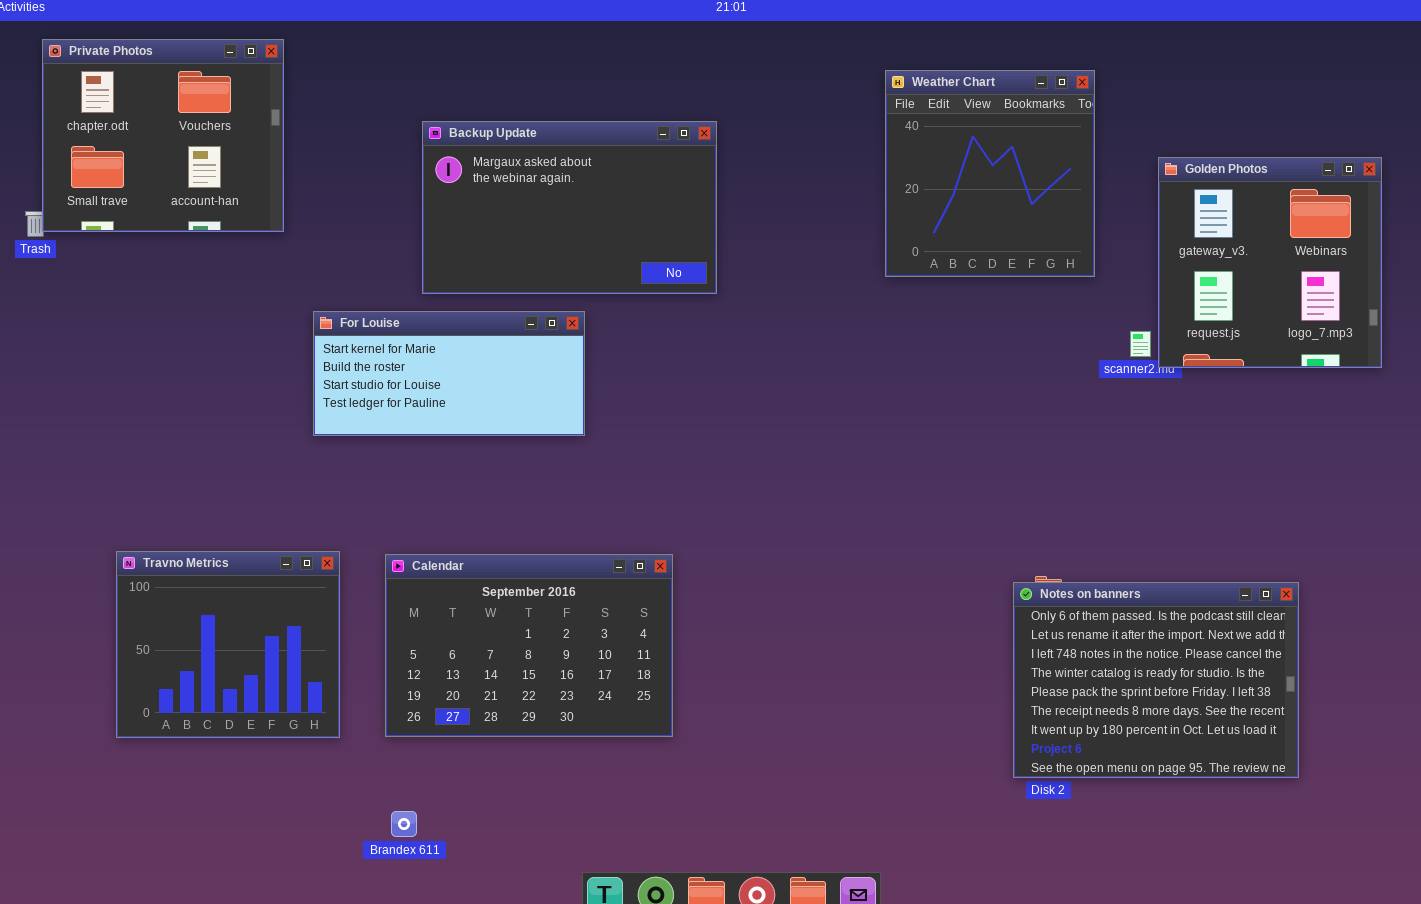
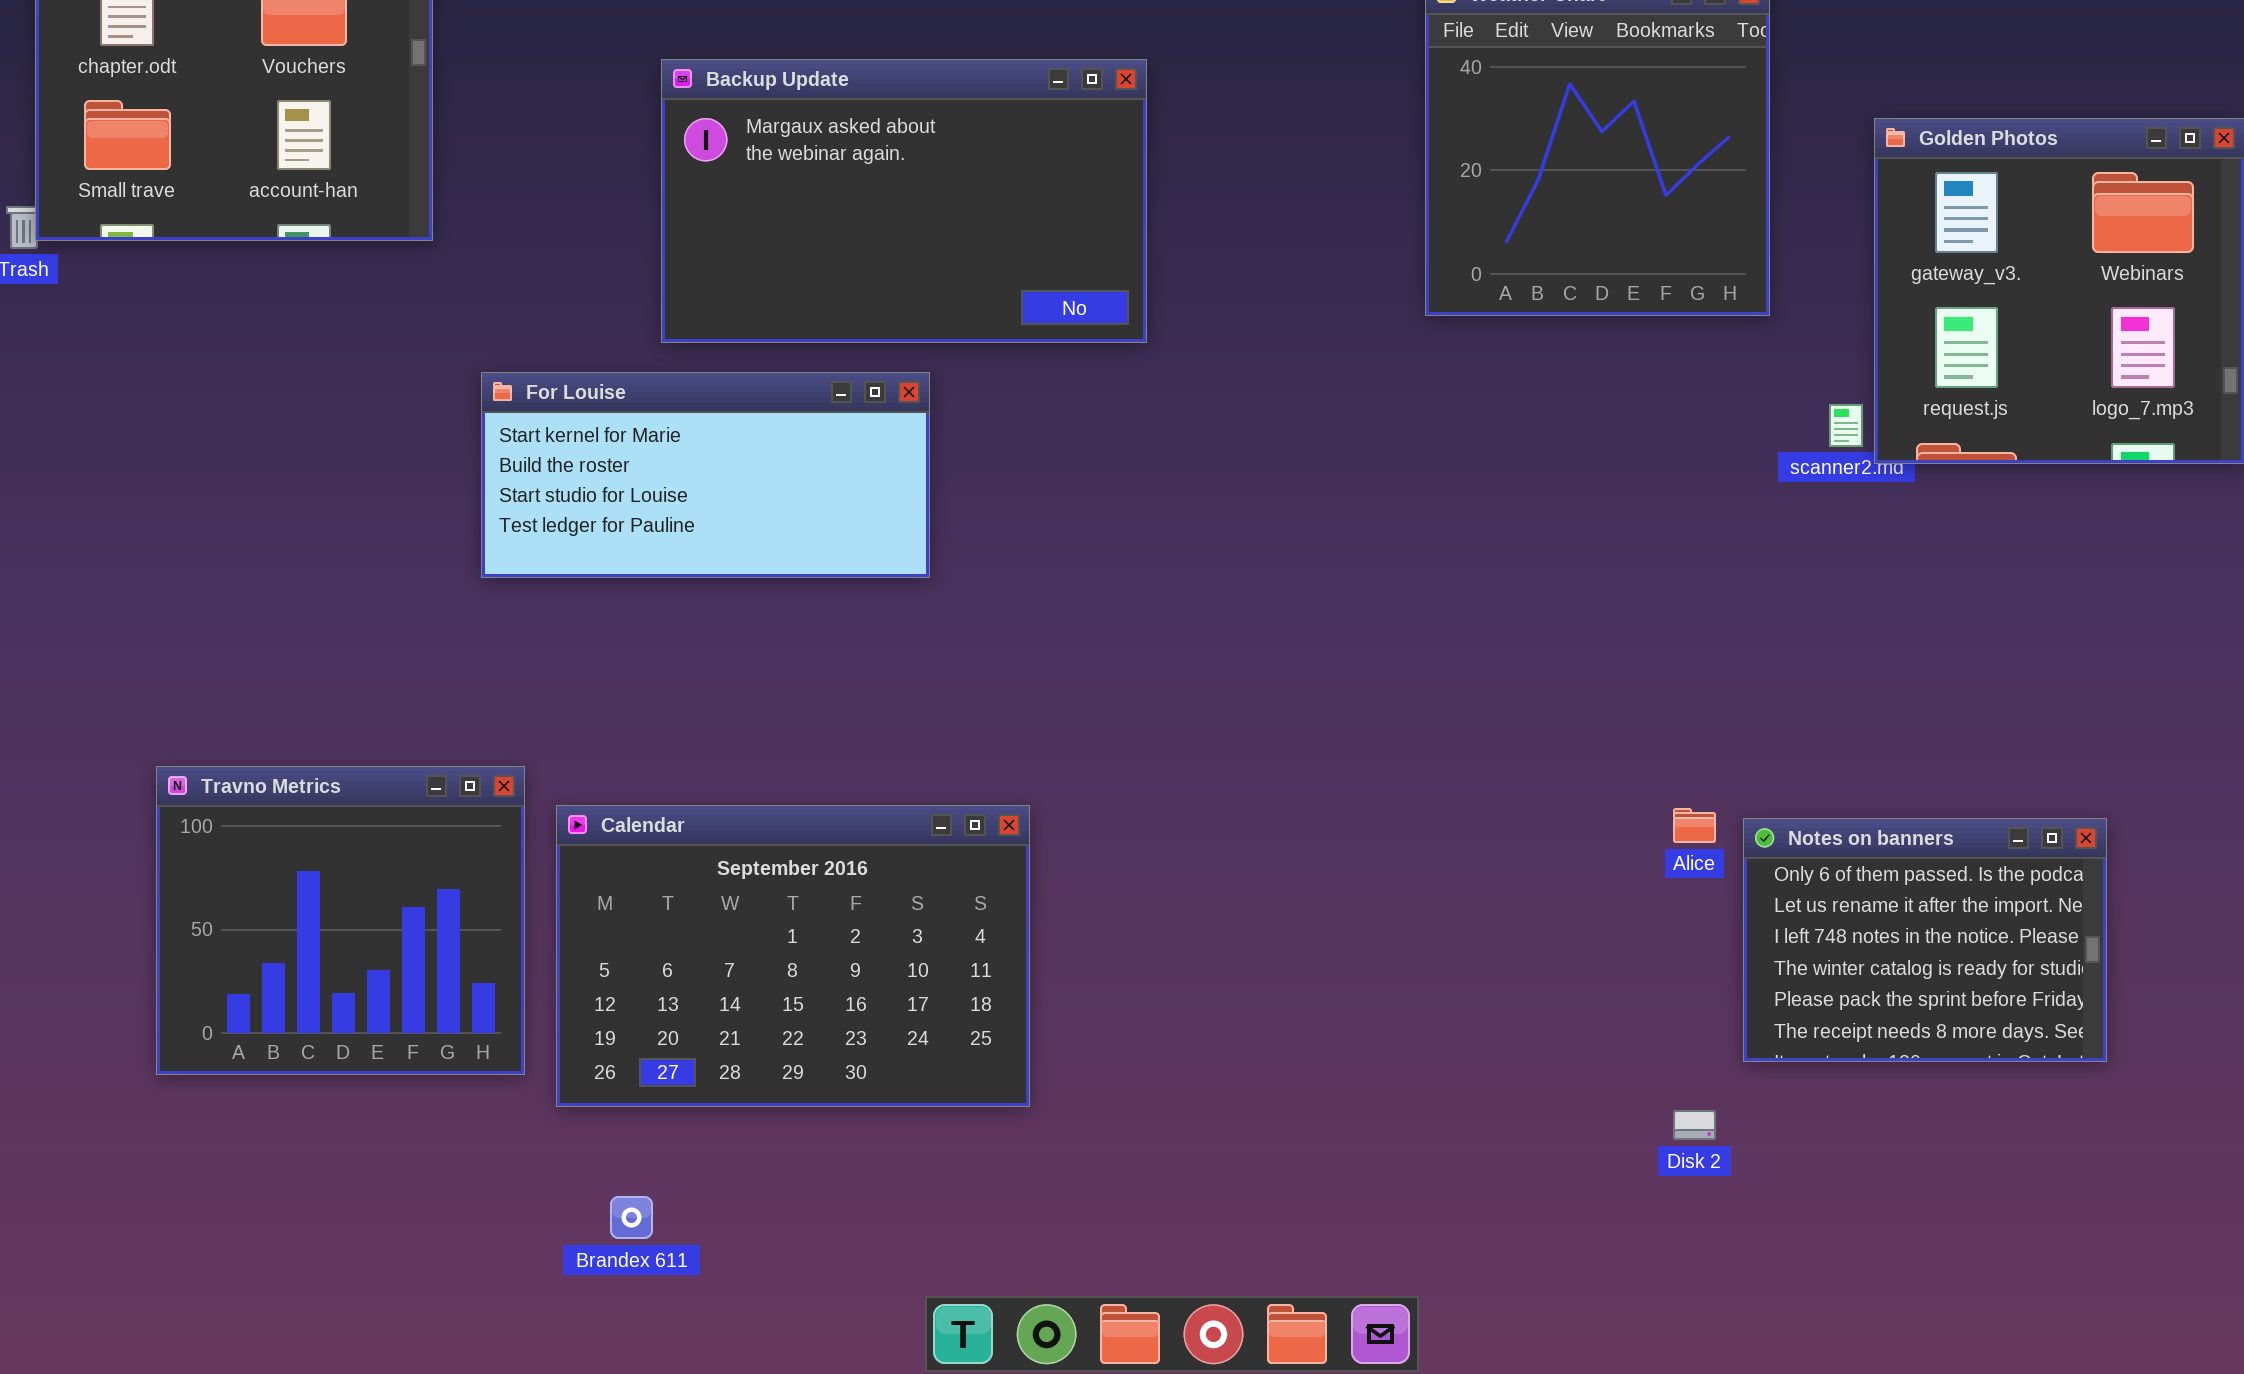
Calendar: [385,554,673,737] -> [556,805,1030,1107], moved
Notes on banners: [1013,582,1299,778] -> [1743,818,2107,1062], resized

